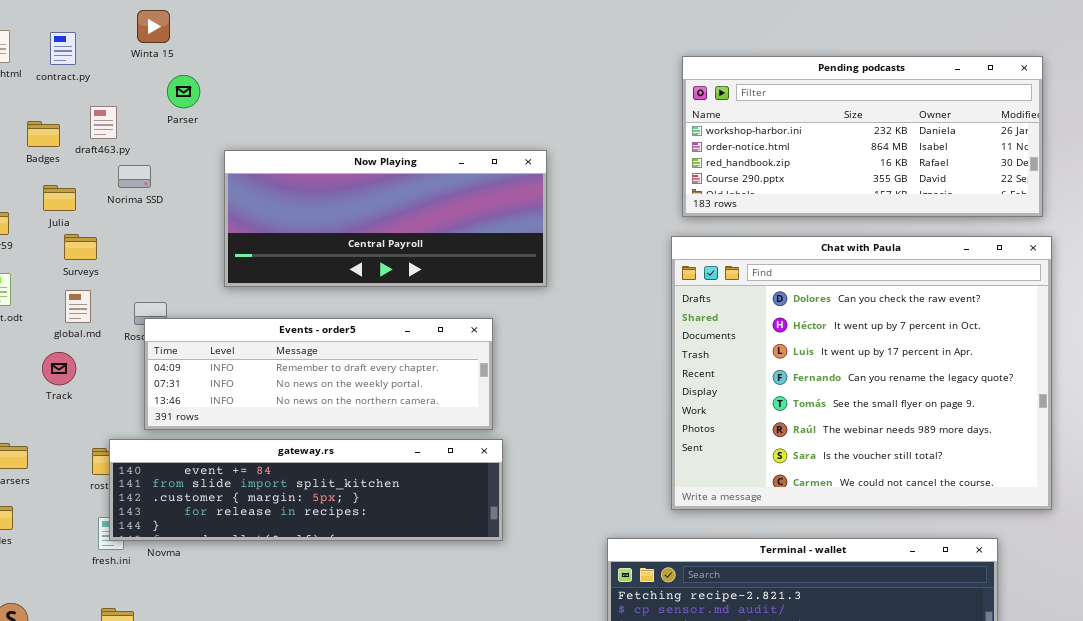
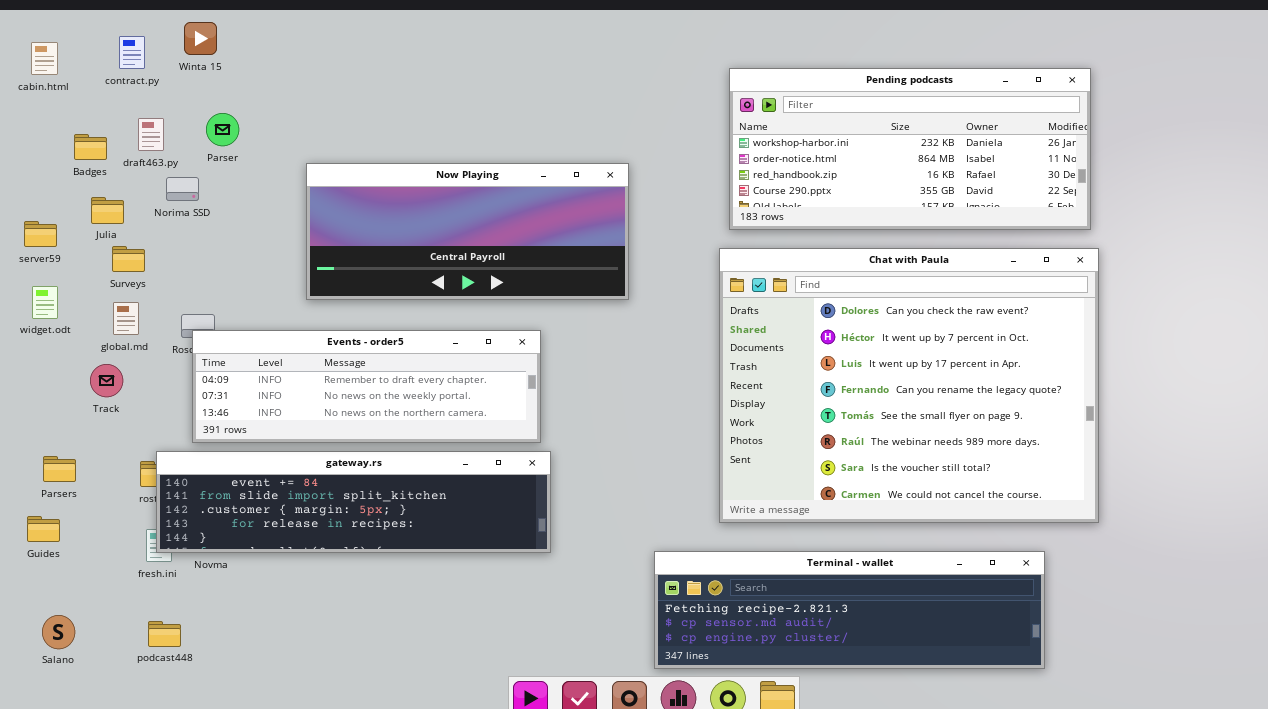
contract.py: [50,32,76,65] -> [119,36,145,69], moved
Parser: [167,75,200,108] -> [206,113,239,146], moved
Now Playing: [224,150,547,287] -> [306,163,629,300], moved

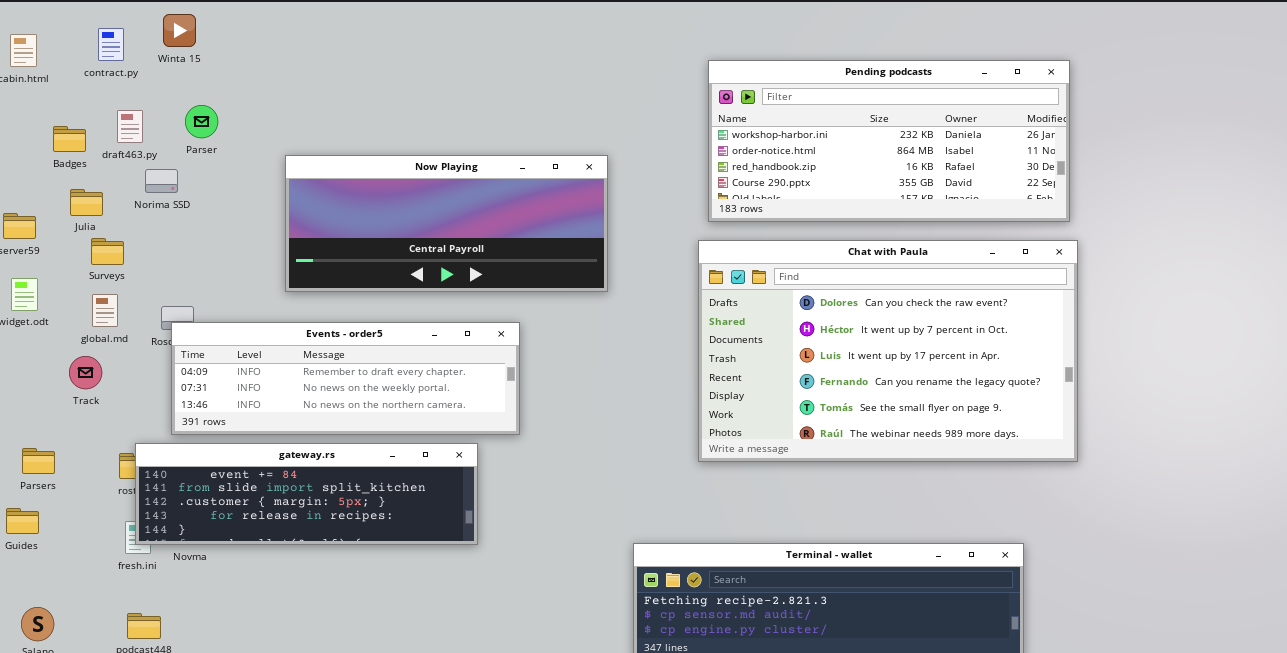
Chat with Paula: [719,248,1099,523] -> [698,240,1078,462], resized
gateway.rs: [156,451,551,553] -> [135,443,478,545], resized

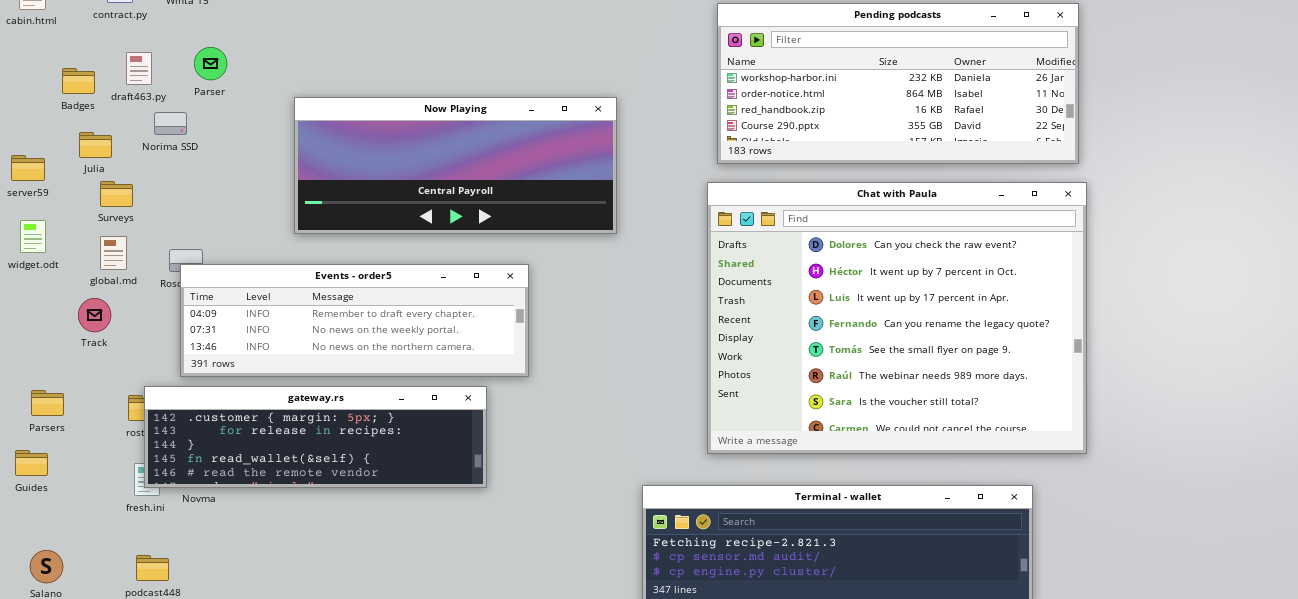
Chat with Paula: [698,240,1078,462] -> [707,182,1087,454], resized
gateway.rs: [135,443,478,545] -> [144,386,487,488], scrolled down 2 rows

